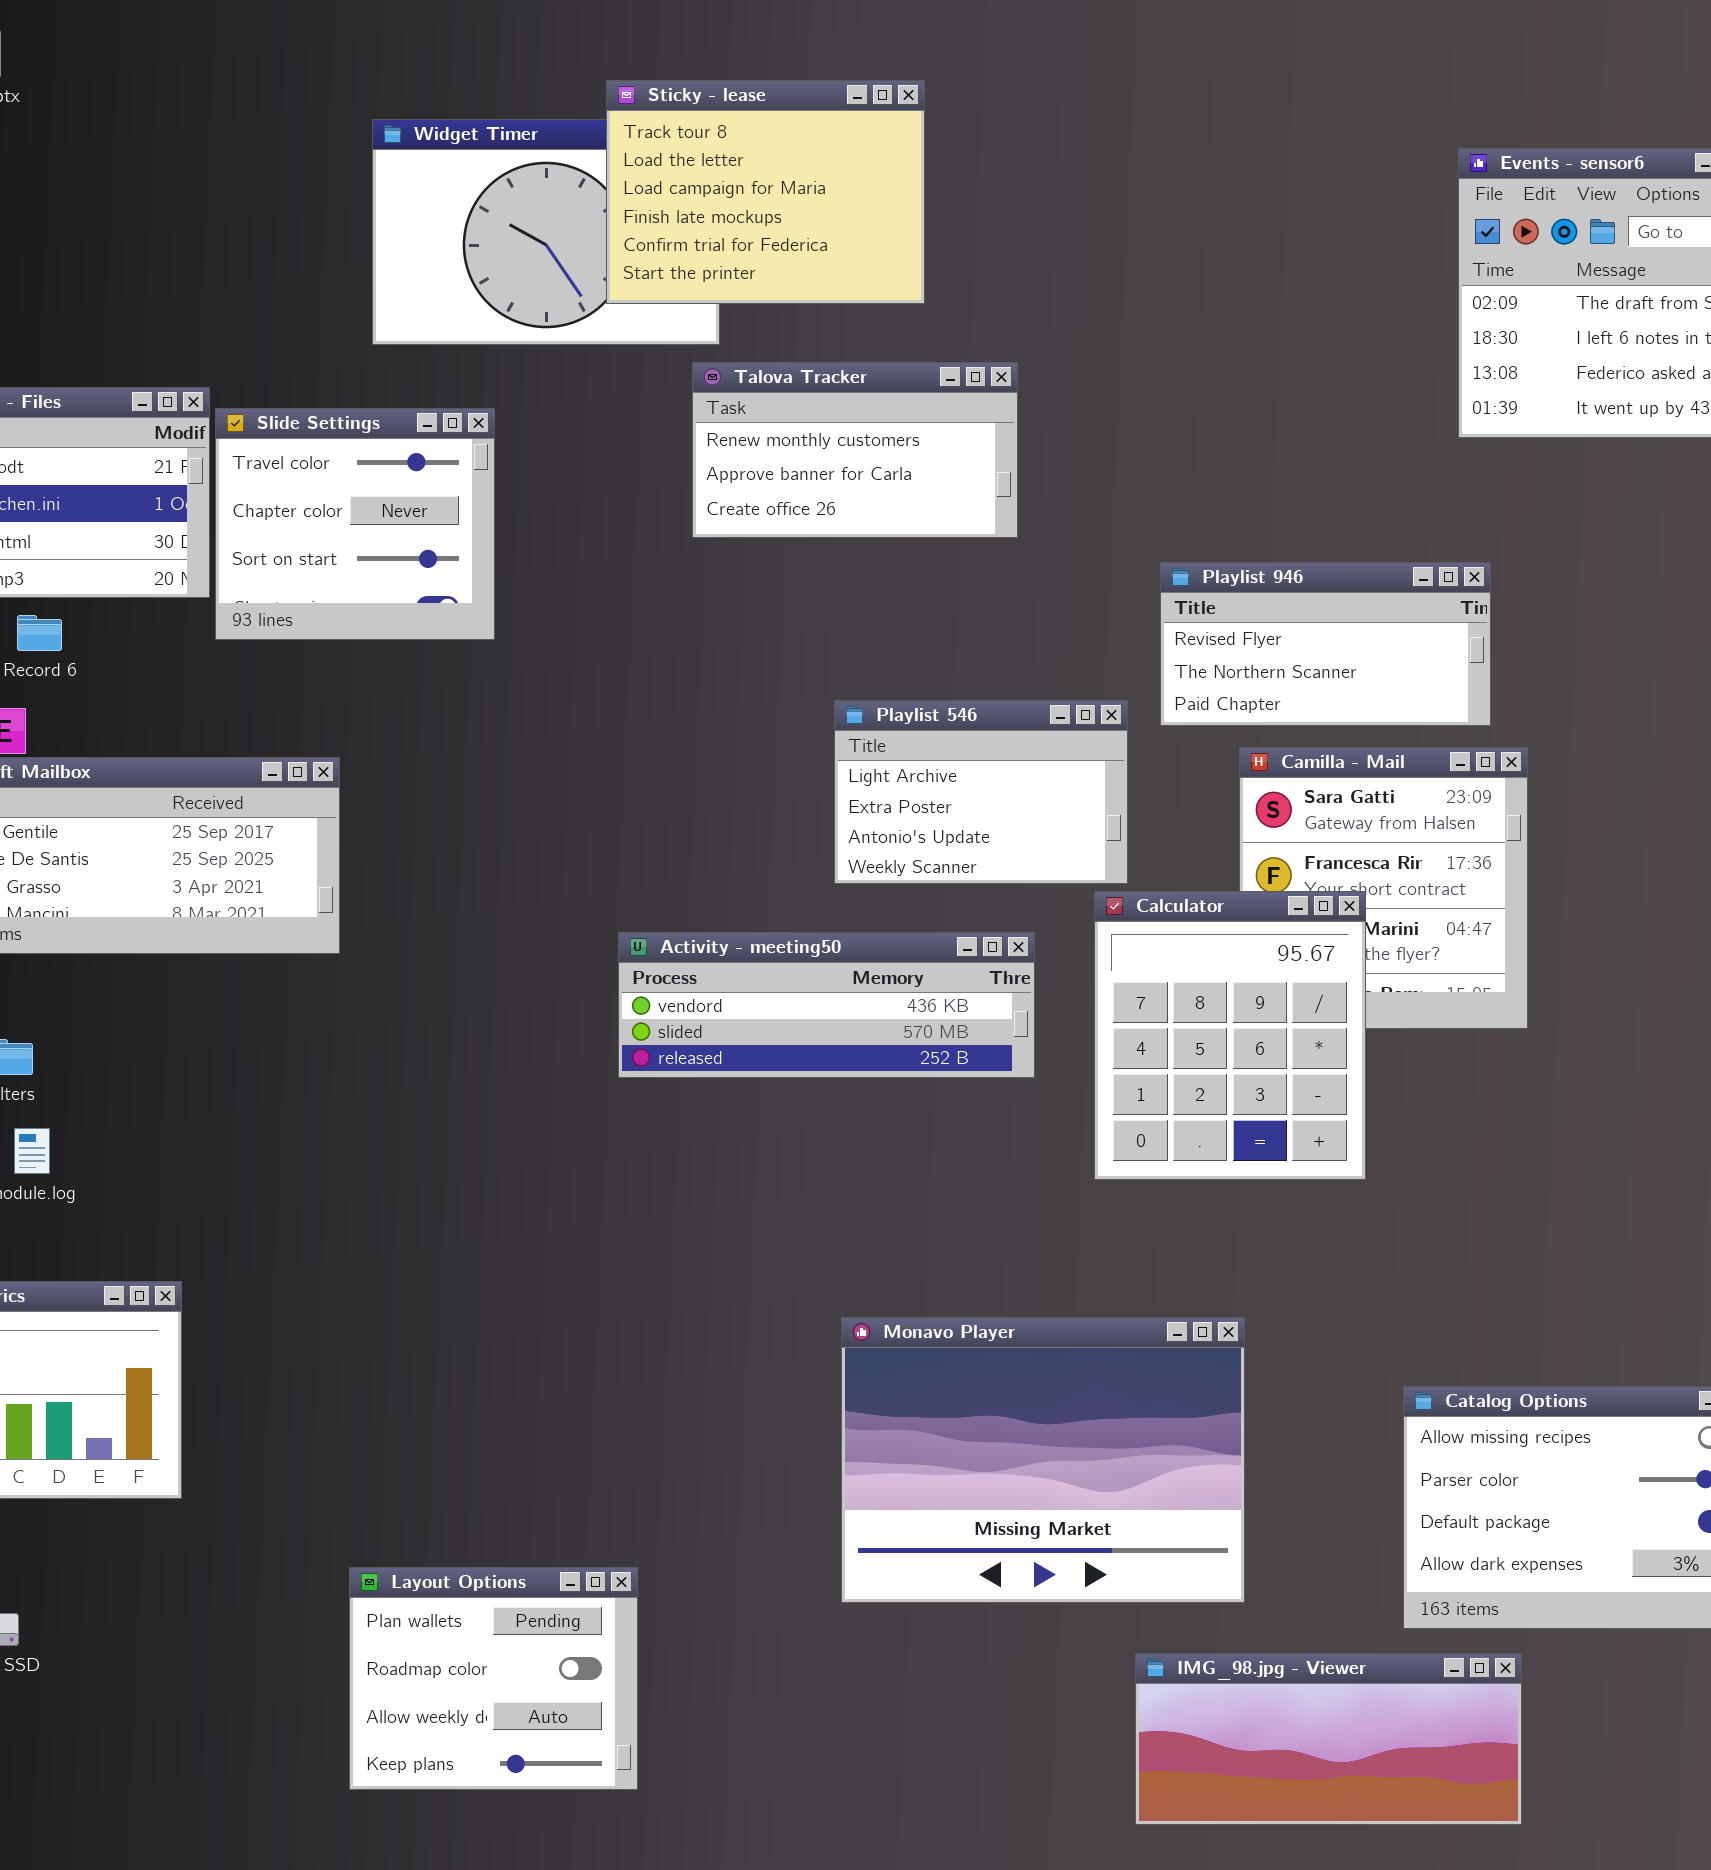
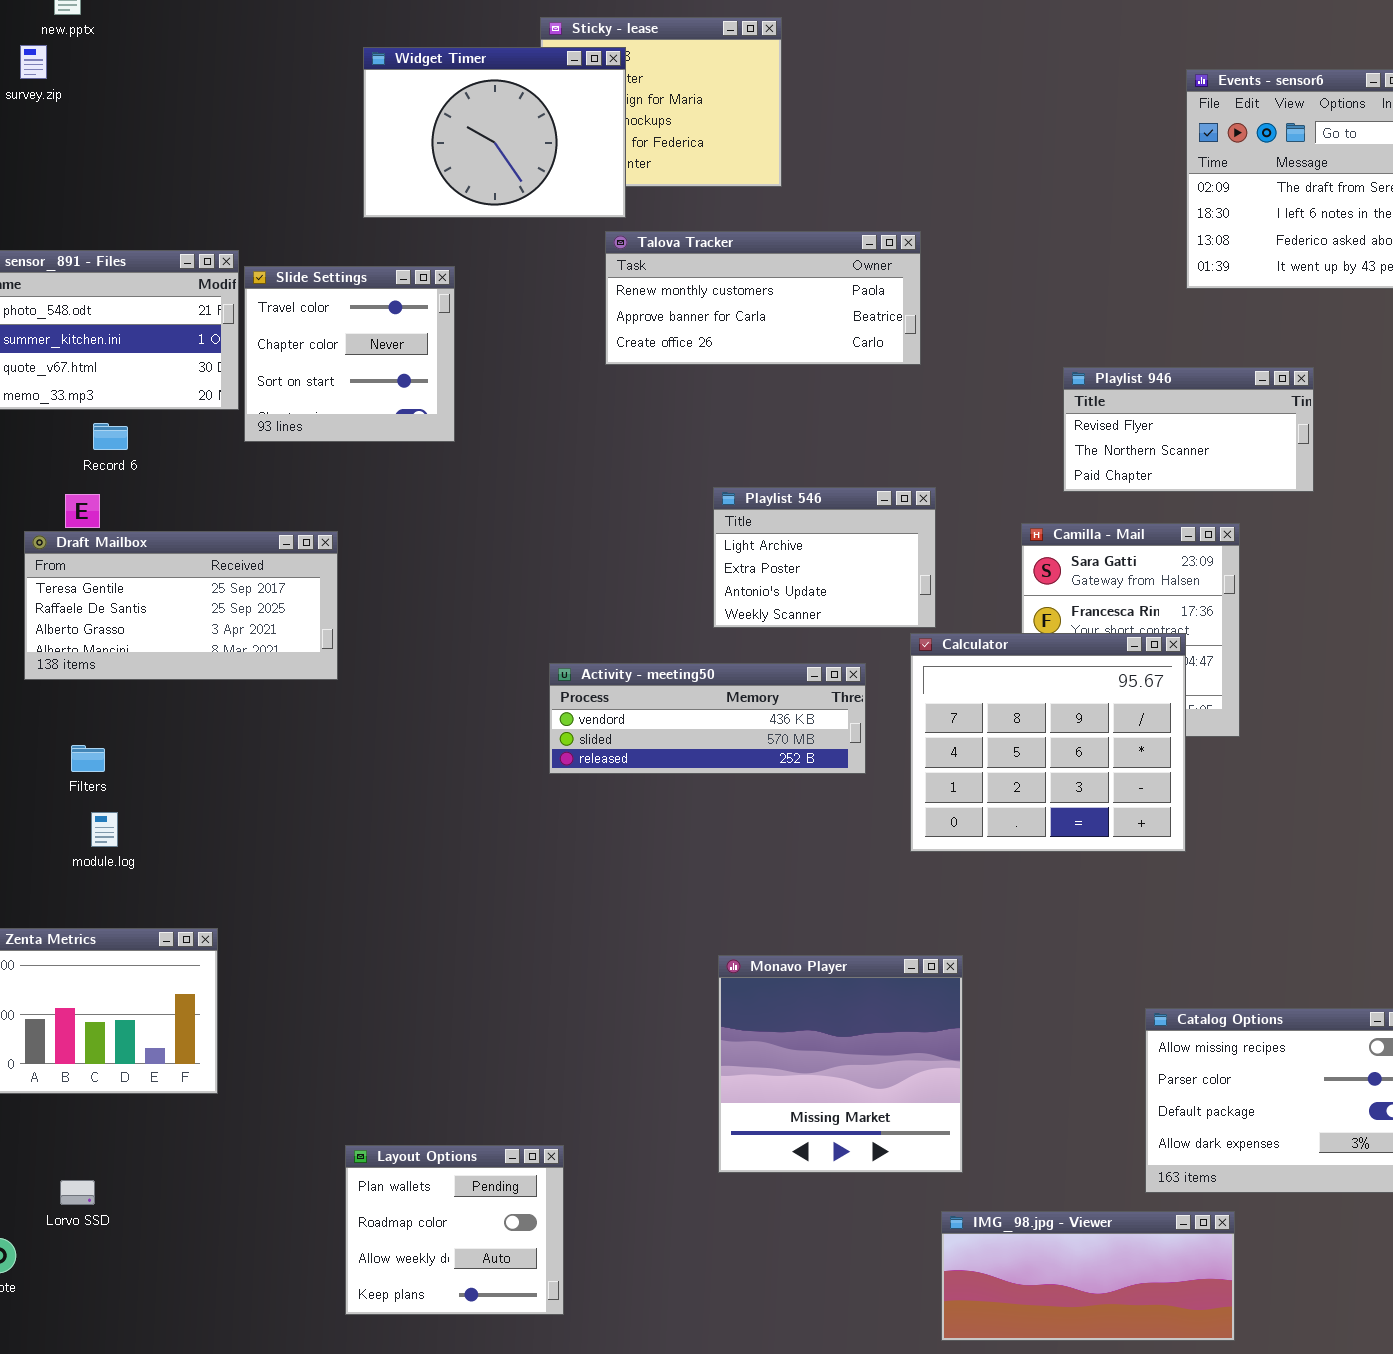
Widget Timer: [372,119,720,345] -> [363,47,626,218], raised
Talova Tracker: [692,362,1018,538] -> [605,231,921,365], resized
Playlist 946: [1160,562,1491,726] -> [1063,367,1314,492], moved
Calculator: [1094,891,1366,1180] -> [910,633,1186,852], resized
Monavo Player: [841,1317,1245,1603] -> [718,955,963,1173], resized

